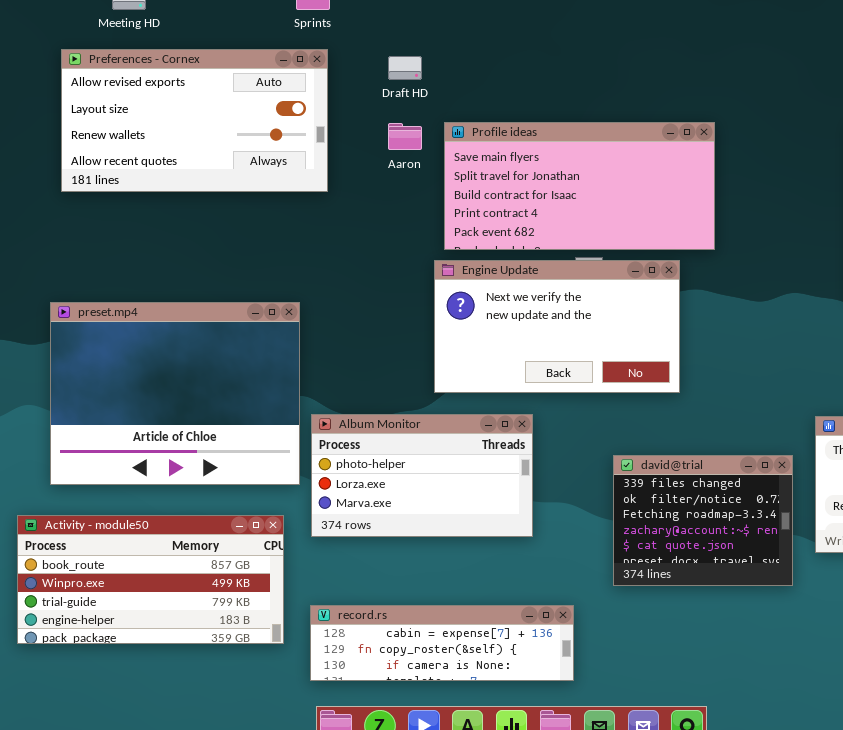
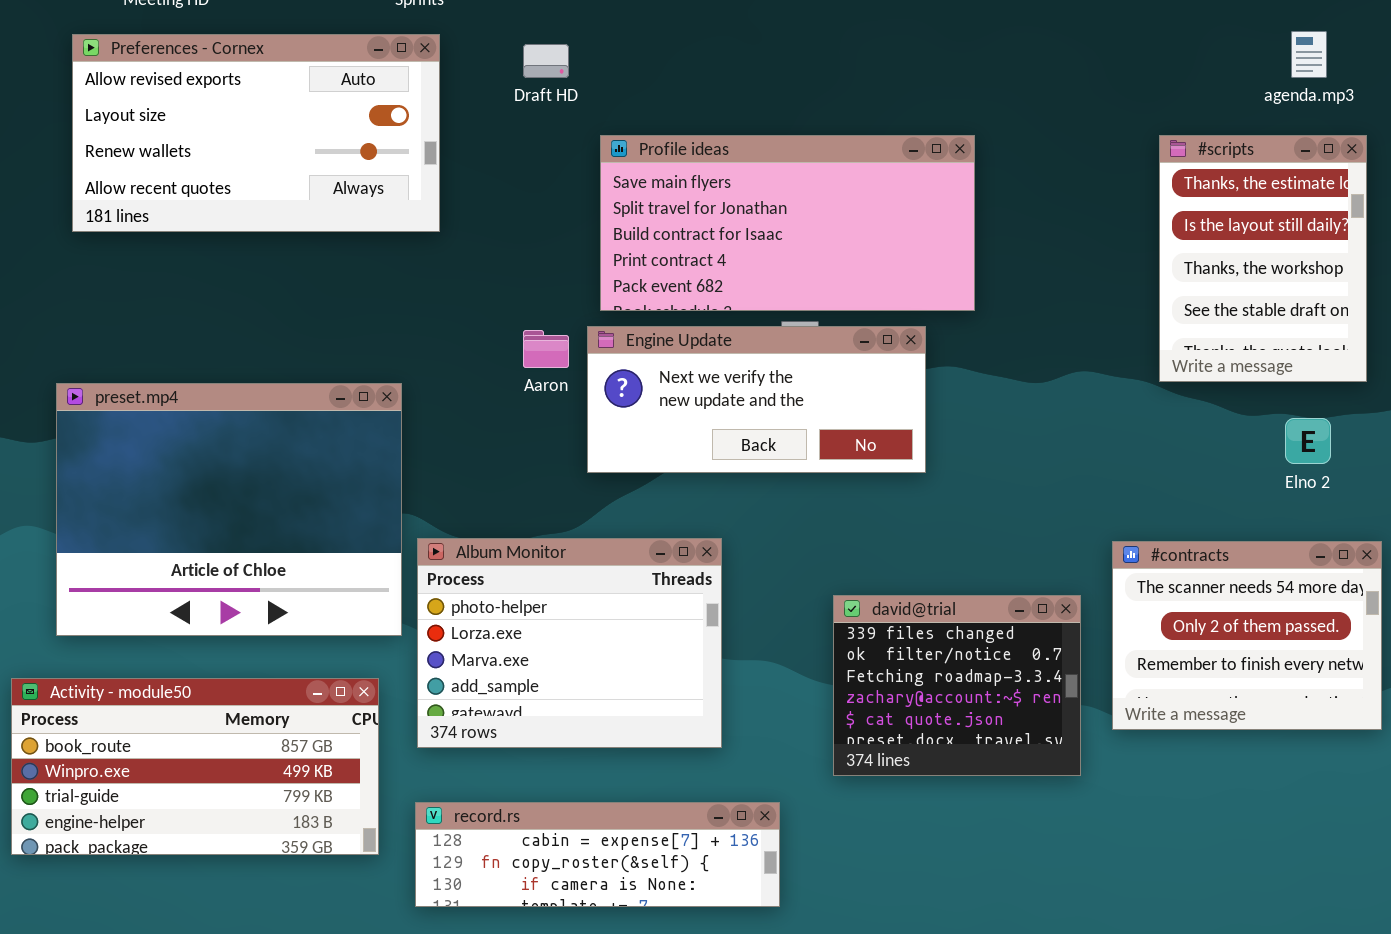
Aaron: [388,123,422,150] -> [523,330,569,368], moved
Engine Update: [434,260,680,393] -> [587,326,926,473], resized
Album Monitor: [311,414,533,537] -> [417,538,722,748], resized

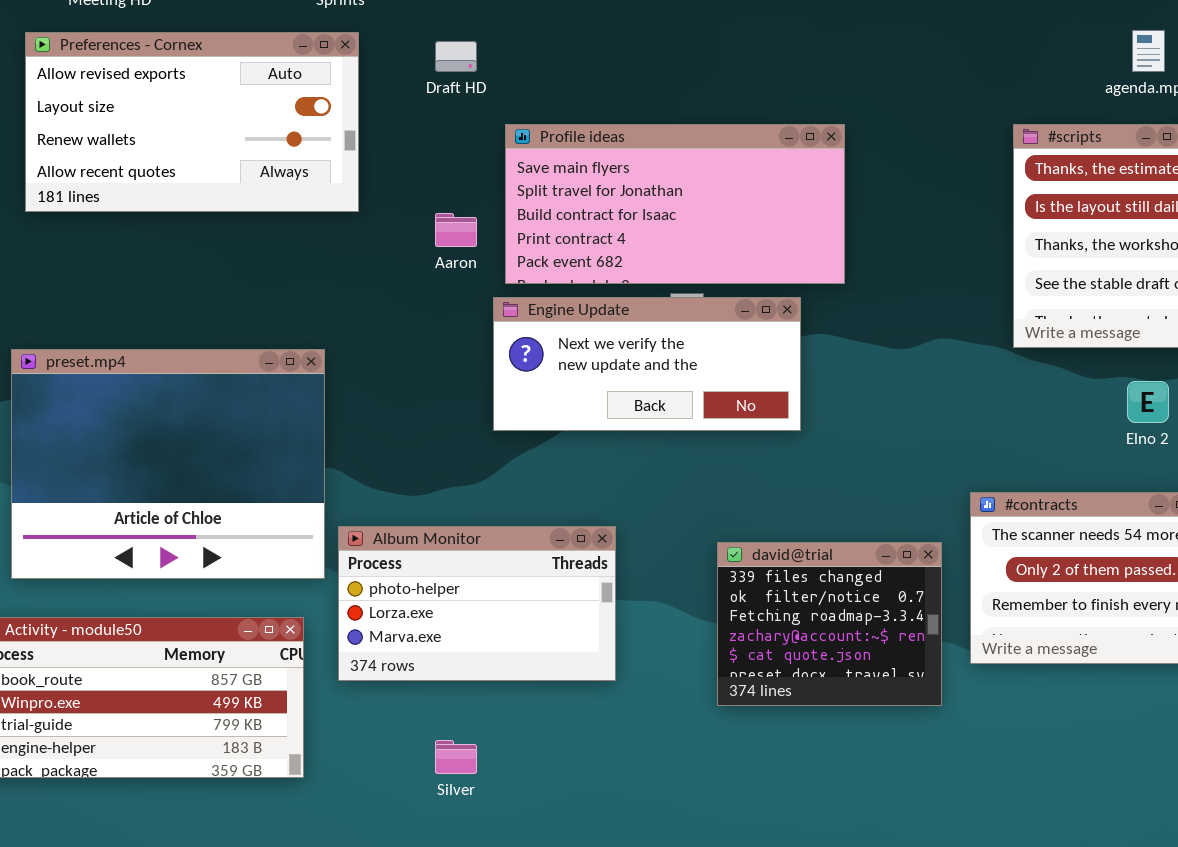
Aaron: [523,330,569,368] -> [435,213,477,247], moved
Album Monitor: [417,538,722,748] -> [338,526,616,681], resized
record.rs: [415,802,780,907] -> none, closed

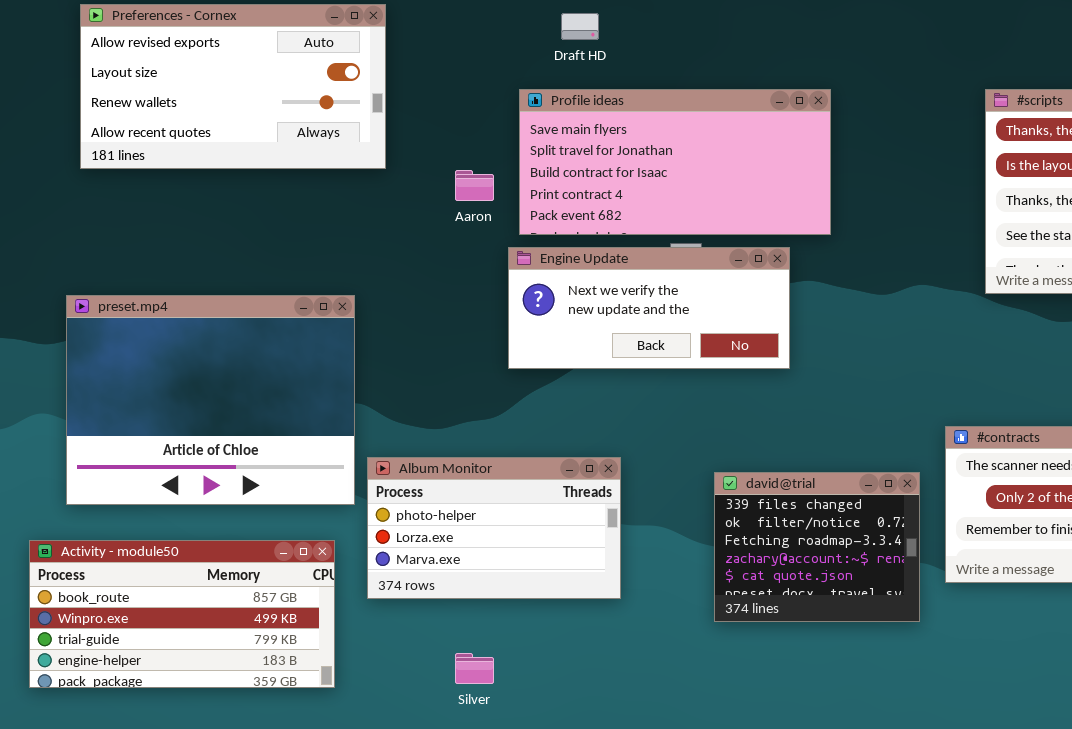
Draft HD: [435,41,477,72] -> [561,13,599,40], moved

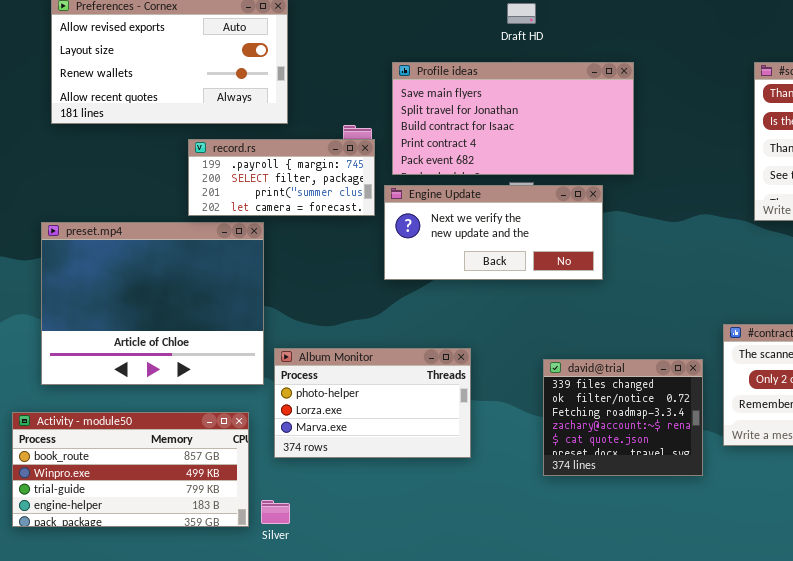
Draft HD: [561,13,599,40] -> [507,3,536,24], moved
record.rs: none -> [188,139,375,216], opened
Silver: [455,653,494,684] -> [261,500,290,524], moved

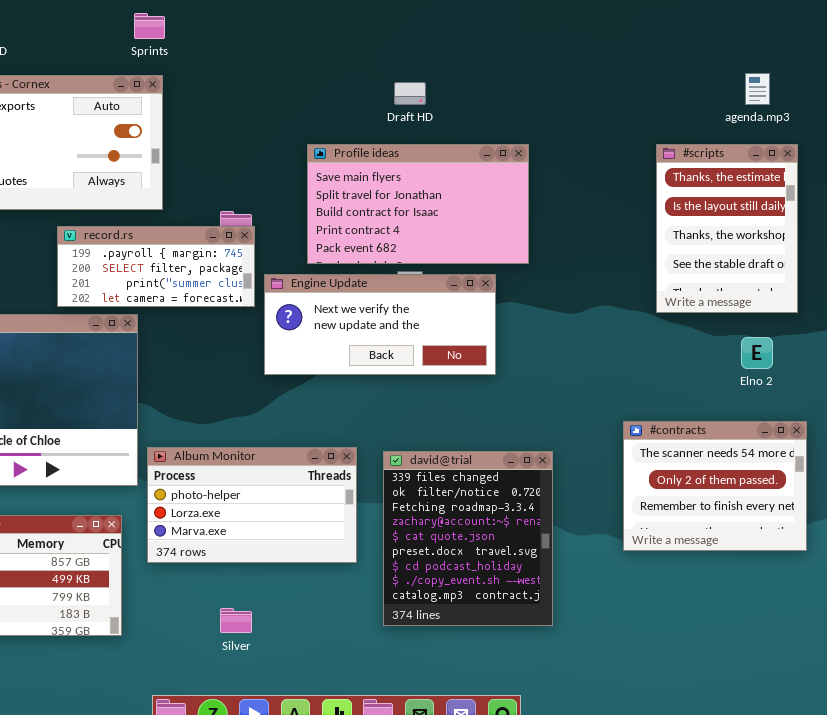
Profile ideas: [392,62,634,175] -> [307,144,529,264], resized
david@trial: [543,359,703,476] -> [383,451,553,626], moved, resized
Silver: [261,500,290,524] -> [220,608,252,633], moved

